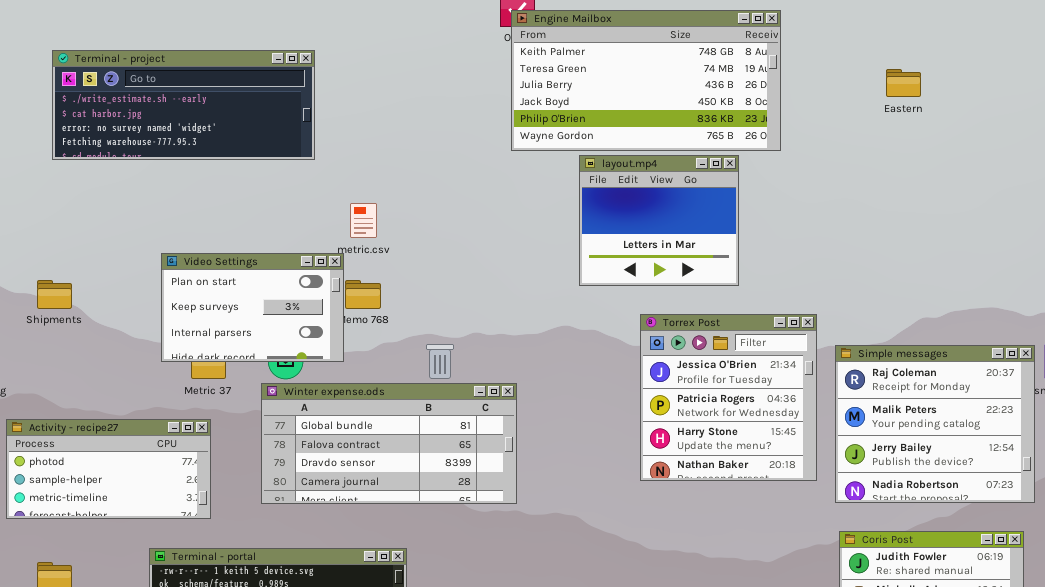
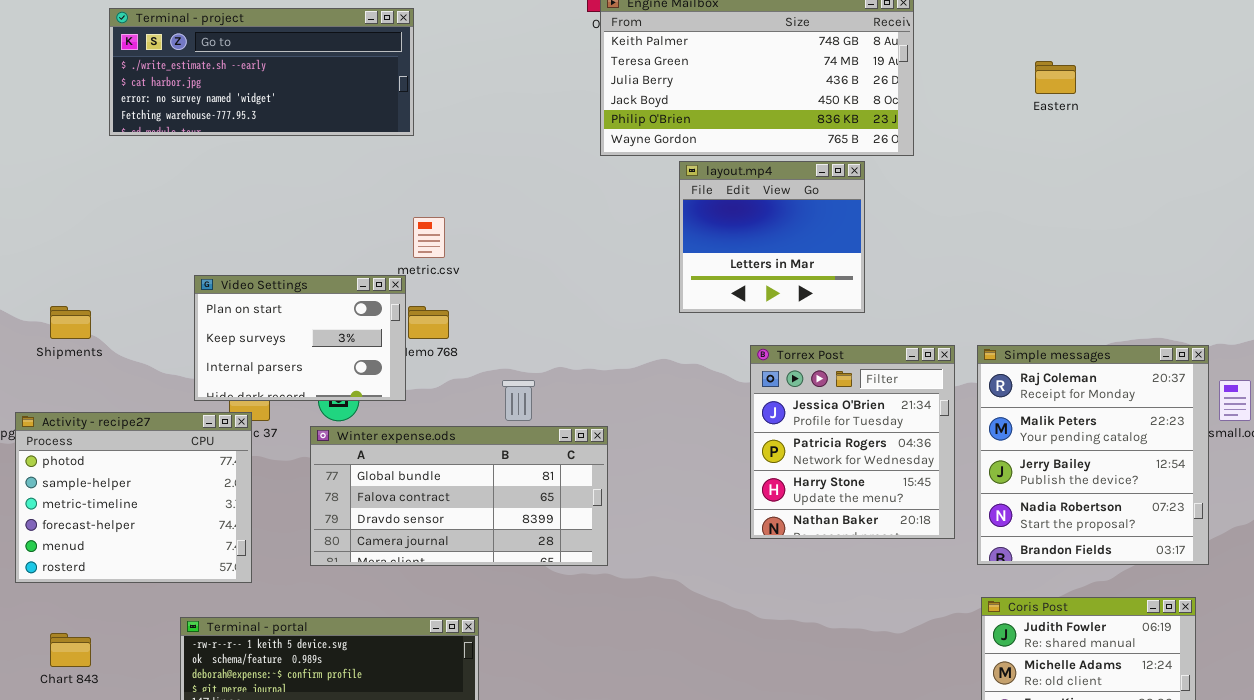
Terminal - project: [52,50,315,160] -> [109,8,414,136], moved
Simple messages: [835,345,1035,503] -> [977,345,1209,565], resized
Activity - recipe27: [6,419,211,519] -> [15,412,252,583], resized

